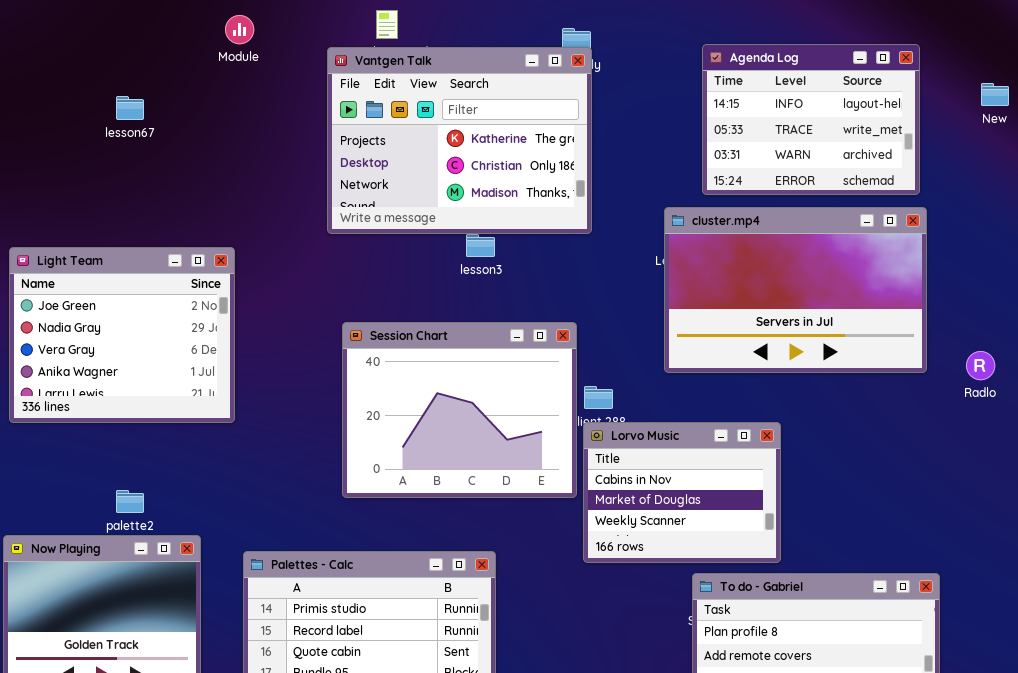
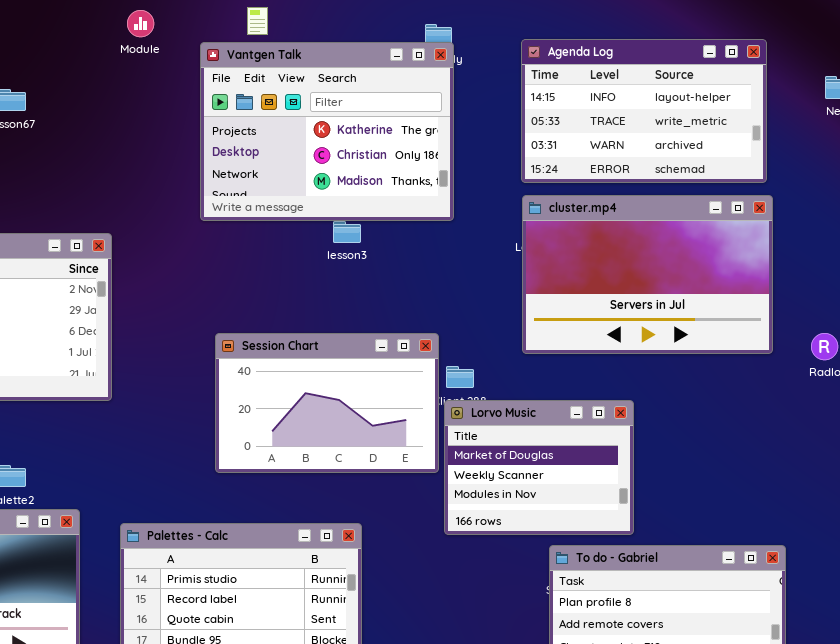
Module: [225,15,254,44] -> [127,10,154,37], moved
Agenda Log: [702,44,920,195] -> [521,39,767,183], resized
Session Chart: [342,322,577,498] -> [215,333,439,473], resized
Lorvo Music: [583,422,781,563] -> [444,400,634,535], scrolled down 1 row

